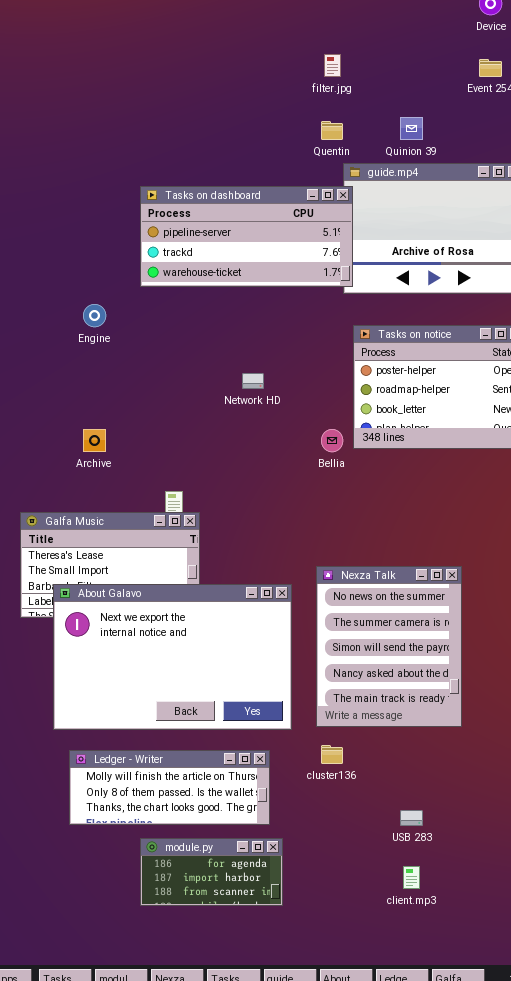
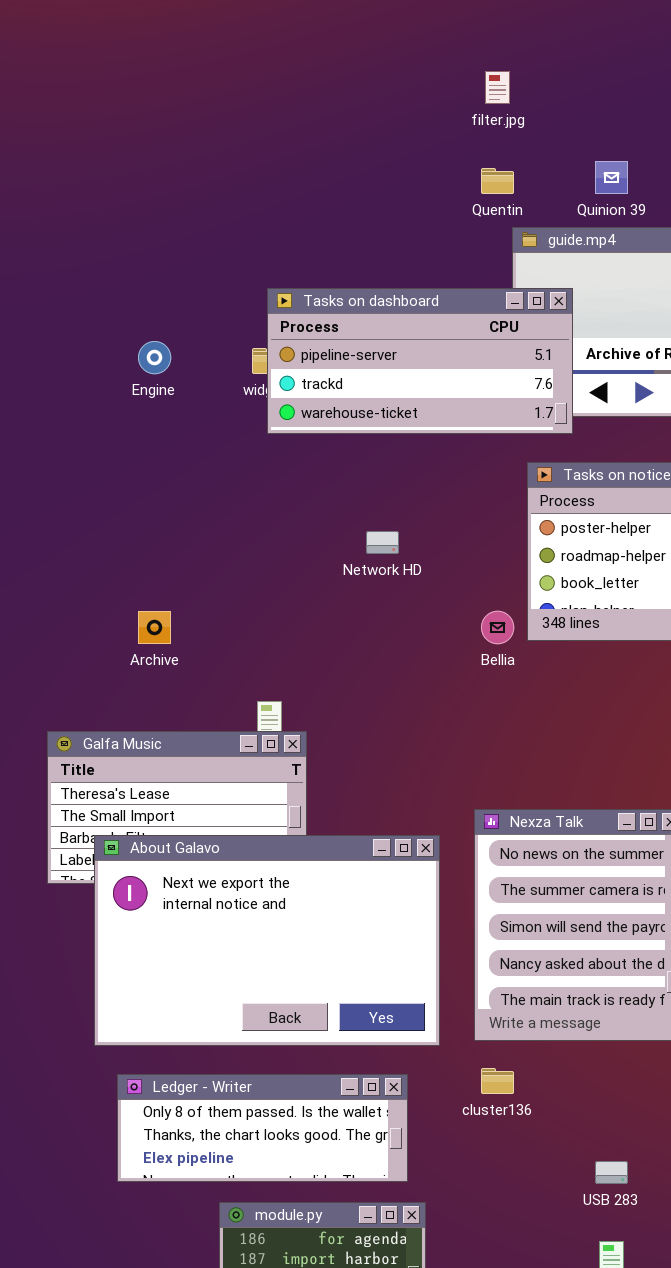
Tasks on dashboard: [140,186,353,287] -> [267,288,573,434], moved
Engine: [83,304,106,327] -> [138,341,171,374], moved
Ledger - Writer: [69,750,270,825] -> [117,1074,408,1182], scrolled down 1 row

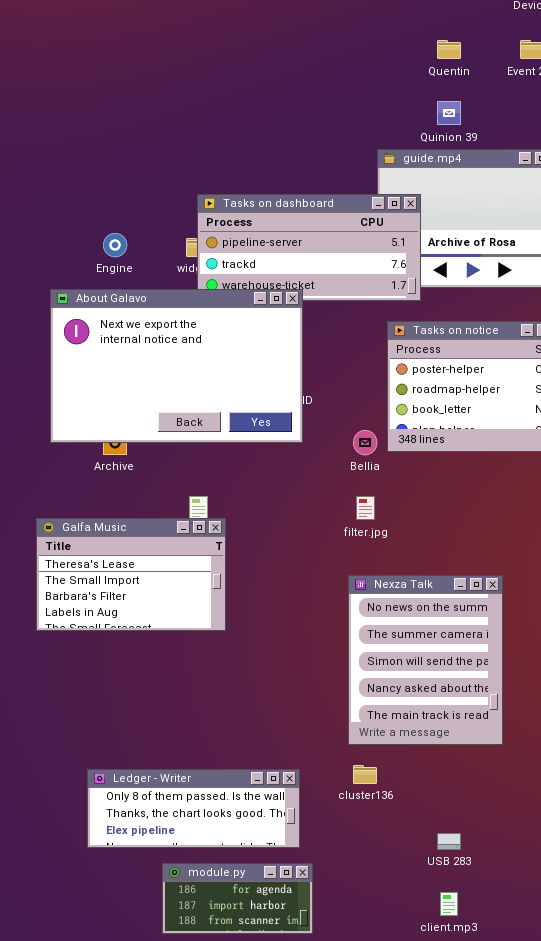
filter.jpg: [485,71,510,104] -> [356,496,375,520], moved
Quentin: [481,168,514,194] -> [437,40,461,59], moved
About Galavo: [94,835,440,1046] -> [50,289,303,443], moved

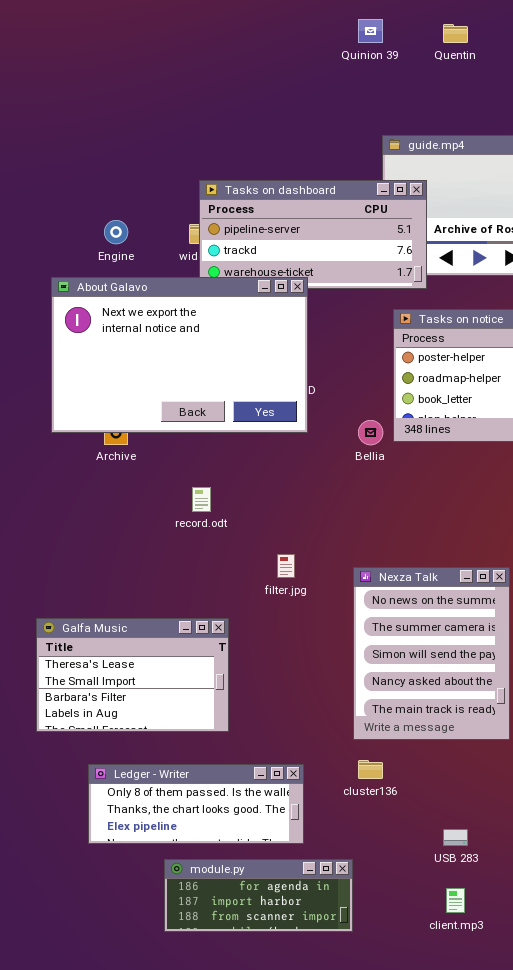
Quinion 39: [437,101,461,125] -> [358,19,383,43], moved
filter.jpg: [356,496,375,520] -> [277,554,295,578], moved
Galfa Music: [36,518,226,631] -> [36,618,229,732], moved
module.py: [162,863,313,934] -> [164,859,353,932], resized

